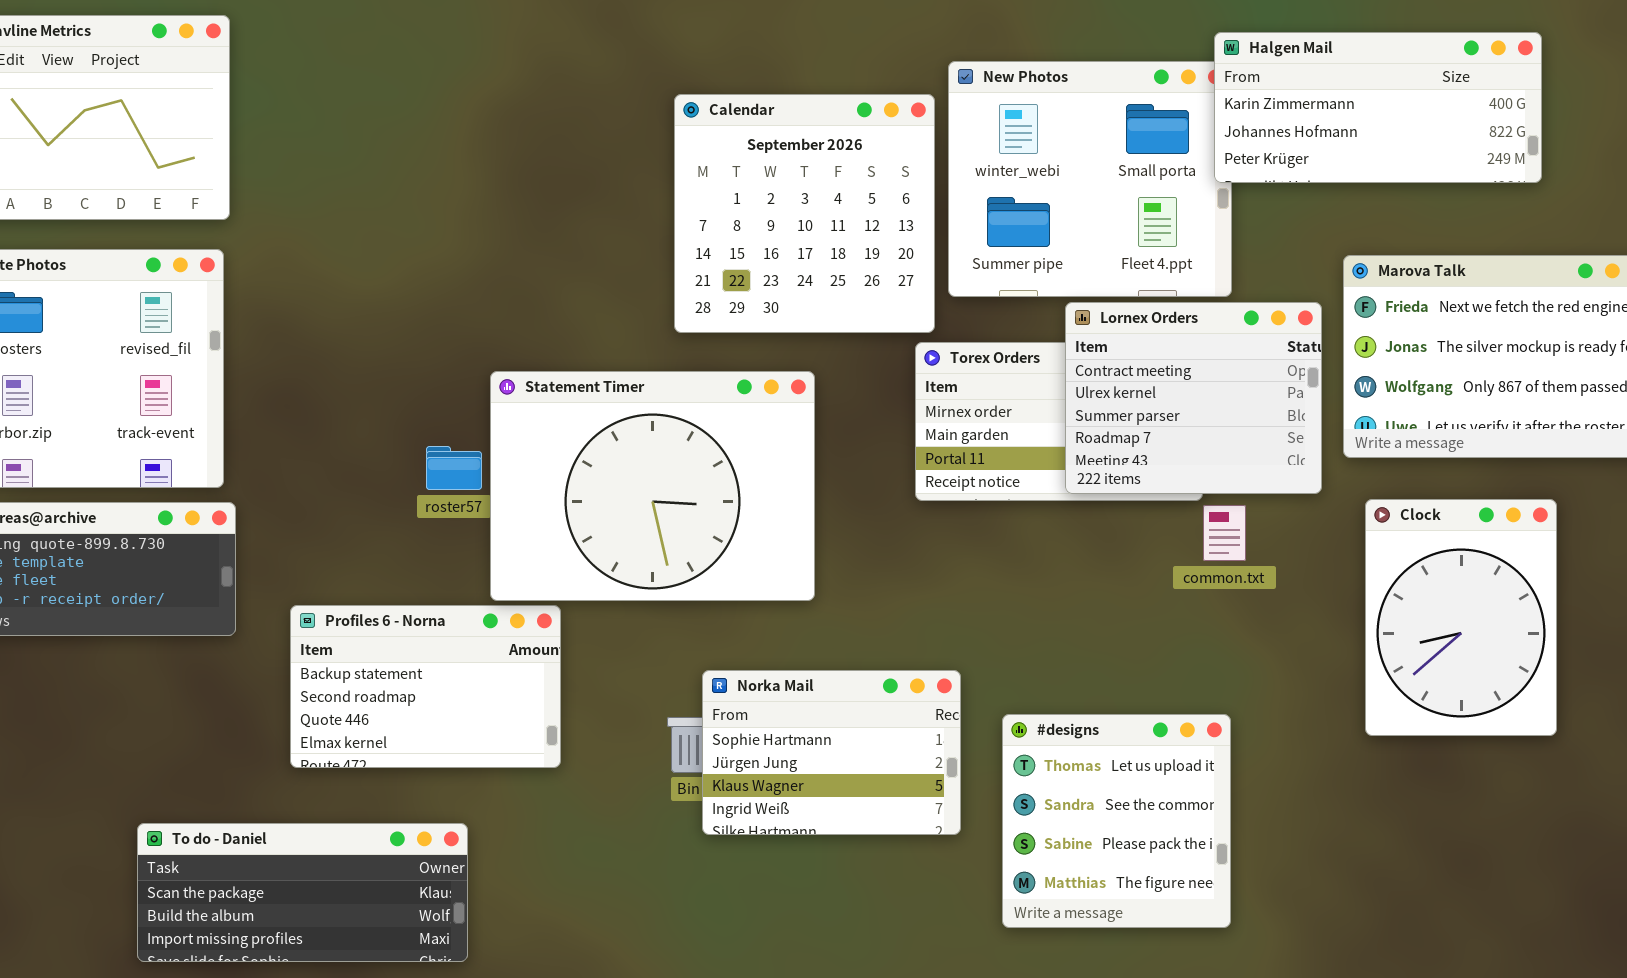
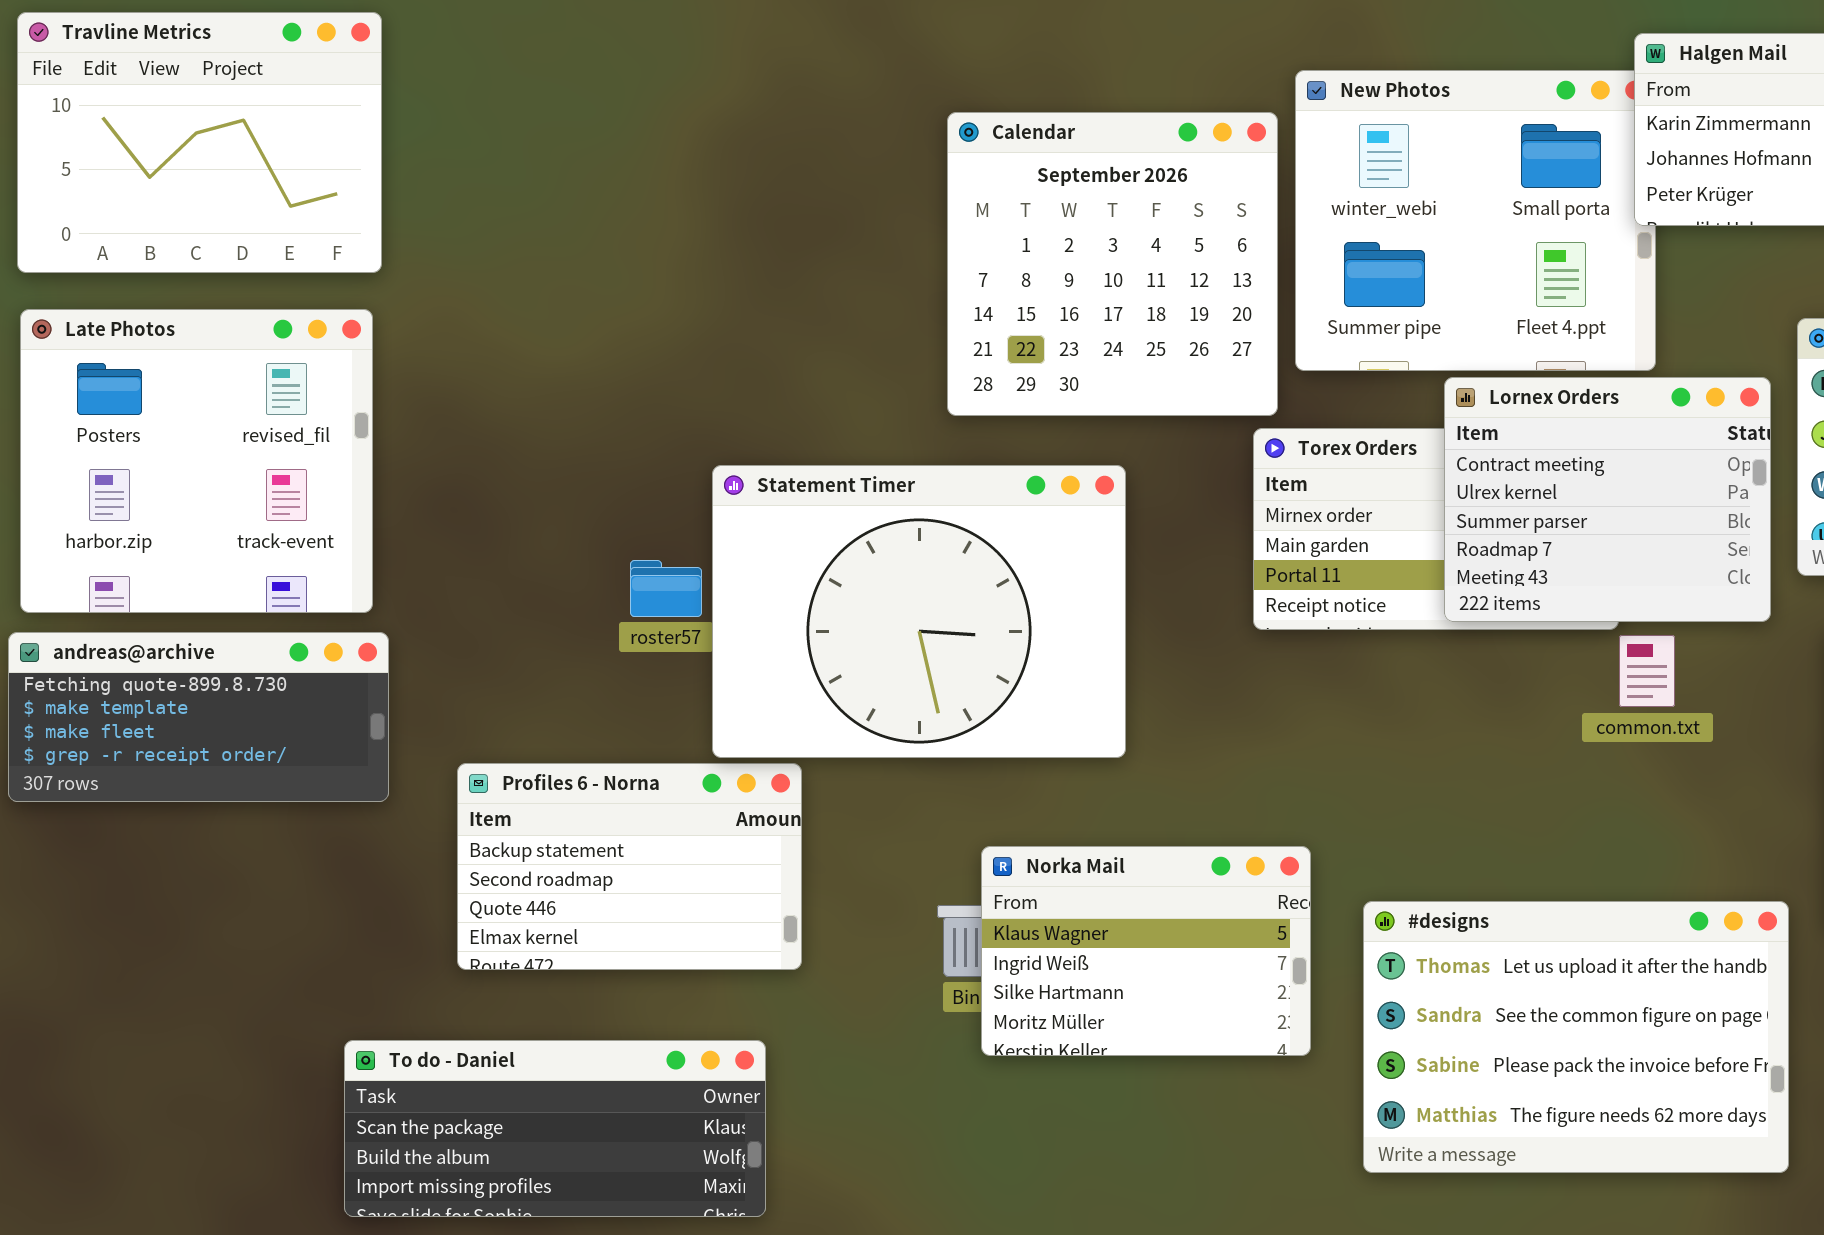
Norka Mail: [702,670,961,835] -> [981,846,1311,1056], scrolled down 2 rows
#designs: [1002,714,1231,928] -> [1363,901,1789,1173], resized
To do - Daniel: [137,823,468,962] -> [344,1040,766,1217], moved

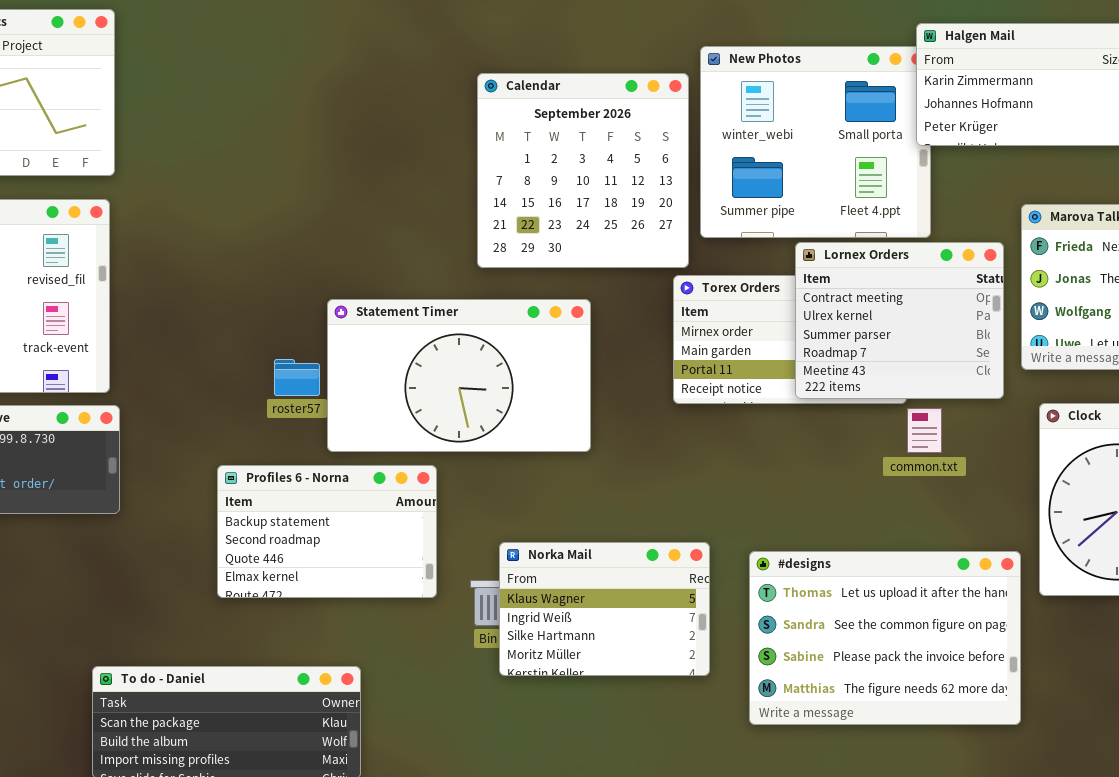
Statement Timer: [712,465,1126,758] -> [327,299,591,452], resized
Profiles 6 - Norna: [457,763,802,970] -> [217,465,437,598], moved
#designs: [1363,901,1789,1173] -> [749,551,1021,725], moved

